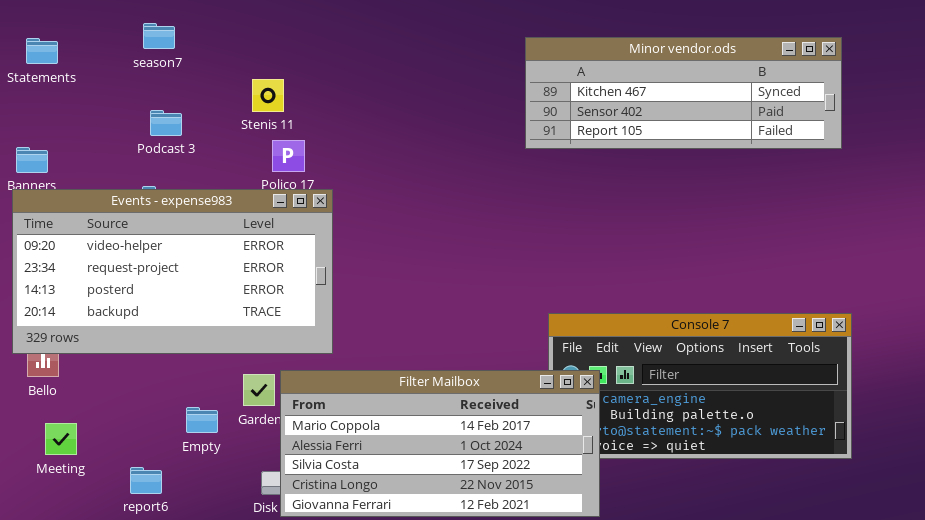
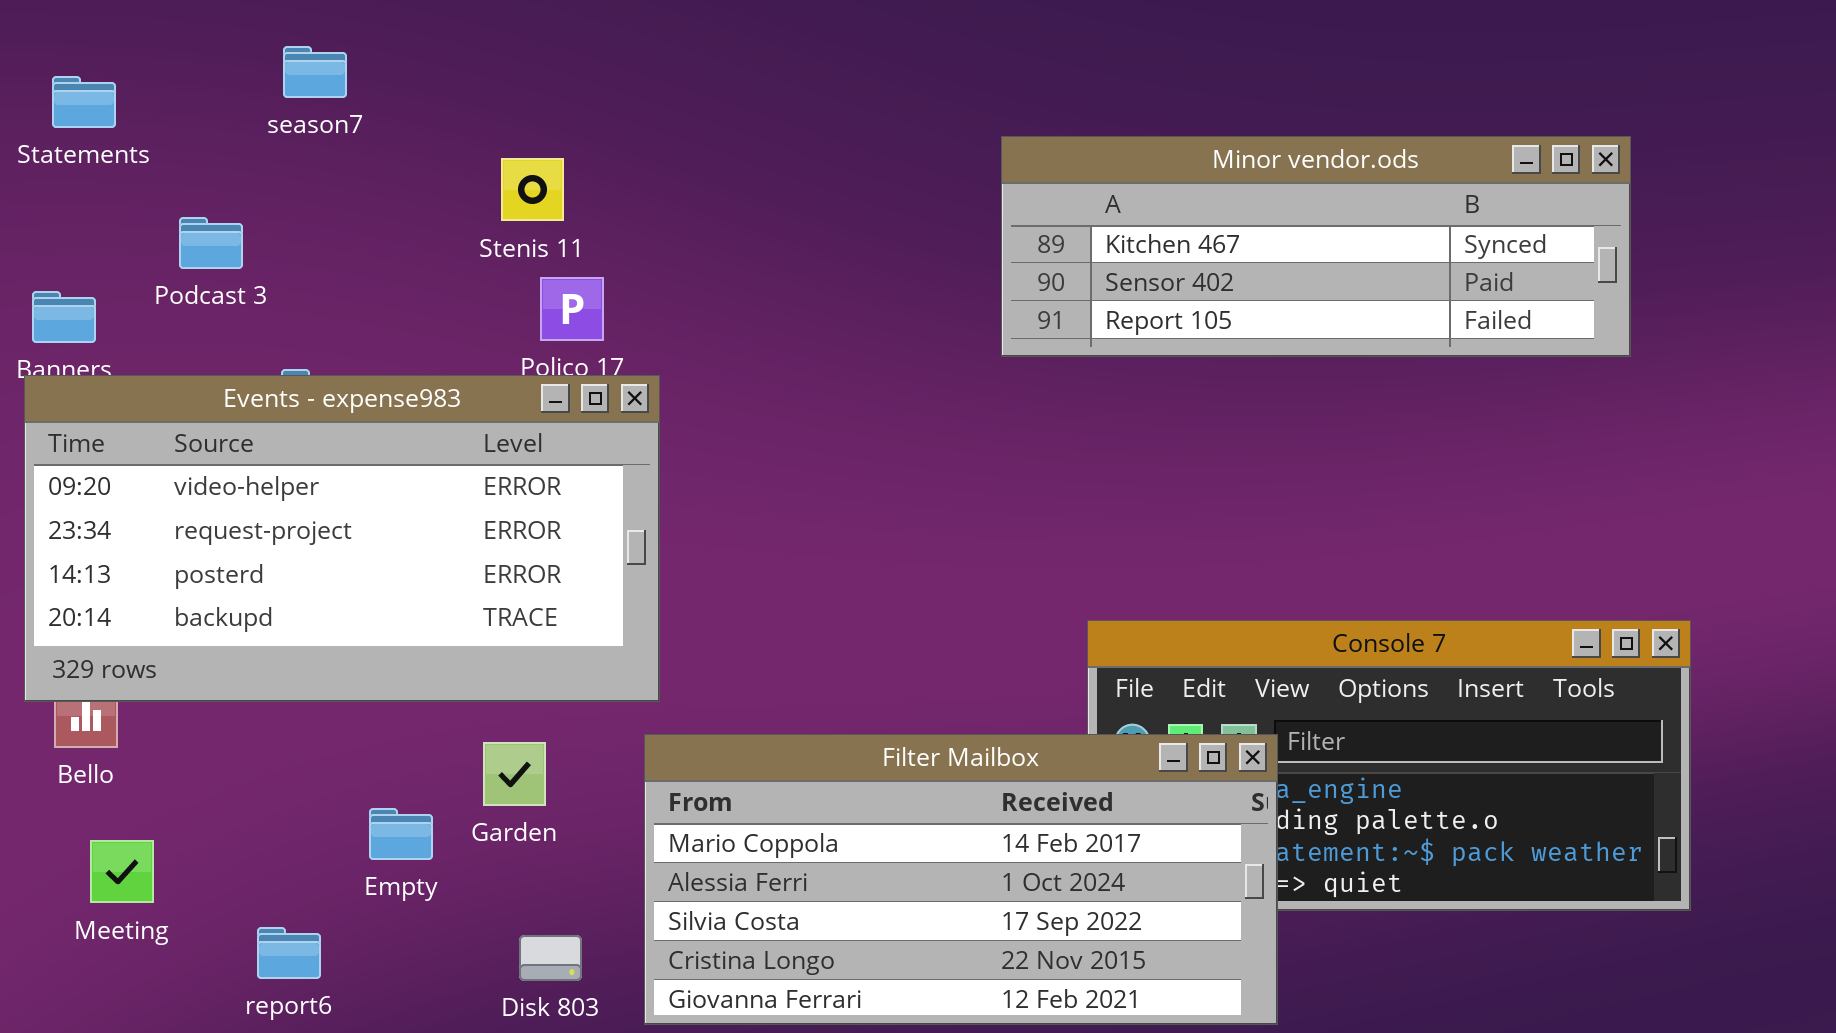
Minor vendor.ods: [525,37,842,149] -> [1001,136,1631,357], moved
Podcast 3: [150,110,182,136] -> [179,217,243,269], moved
Filter Mailbox: [280,370,600,517] -> [644,734,1278,1025], moved

